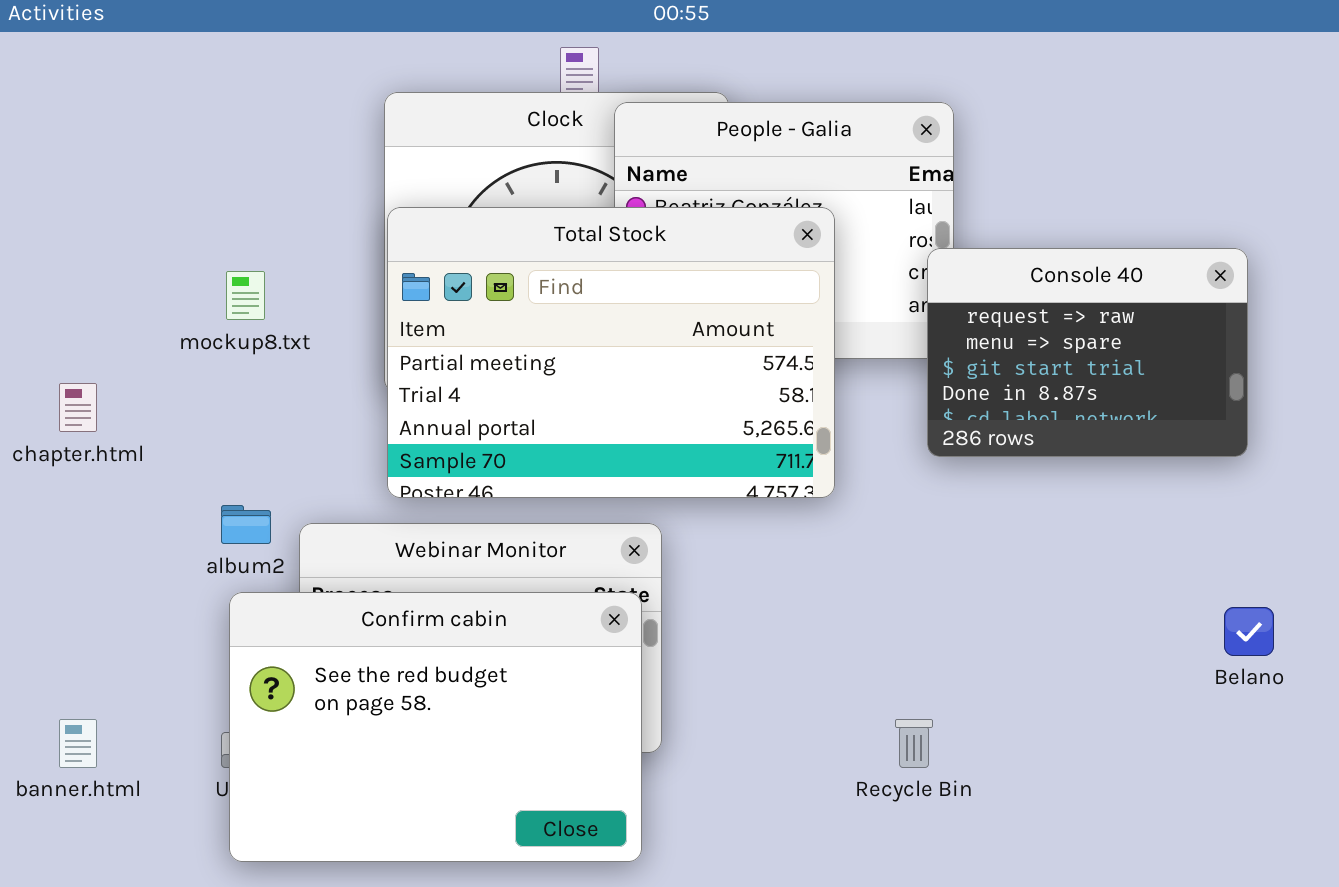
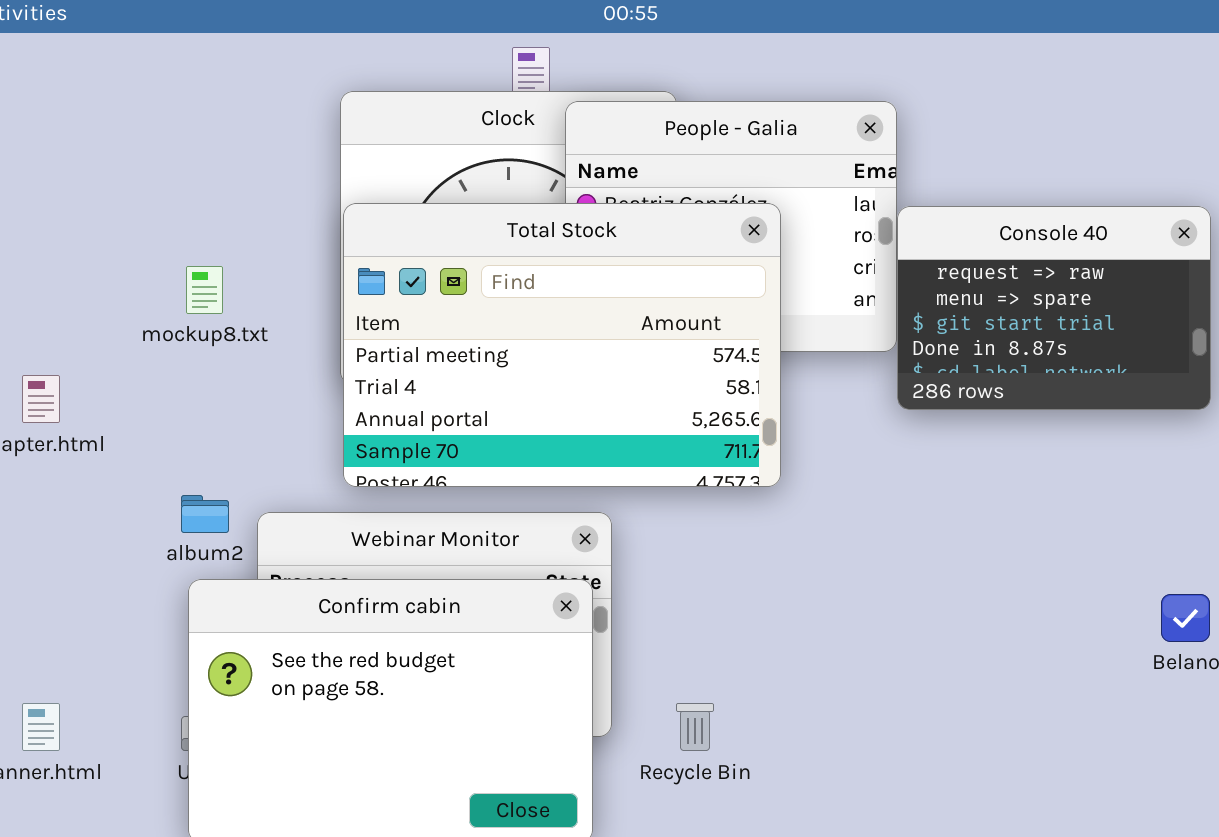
Console 40: [927,248,1248,457] -> [897,206,1211,410], moved
Recycle Bin: [895,719,933,768] -> [676,703,714,751], moved

